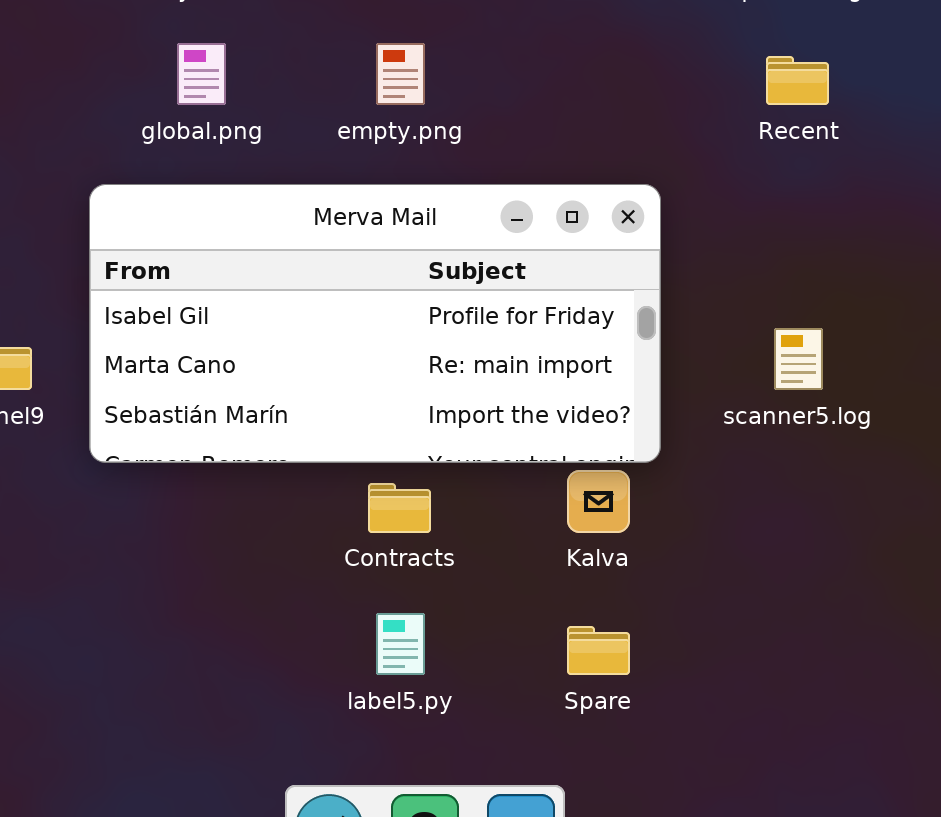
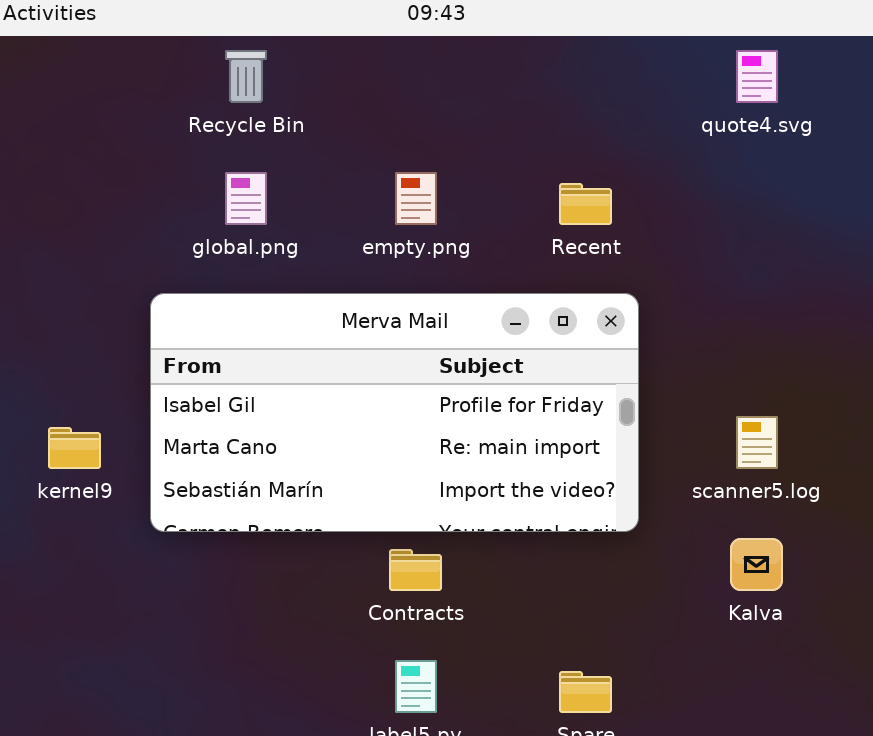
Recent: [766,56,829,105] -> [559,183,612,225], moved
Kalva: [567,470,630,533] -> [730,538,783,591], moved

